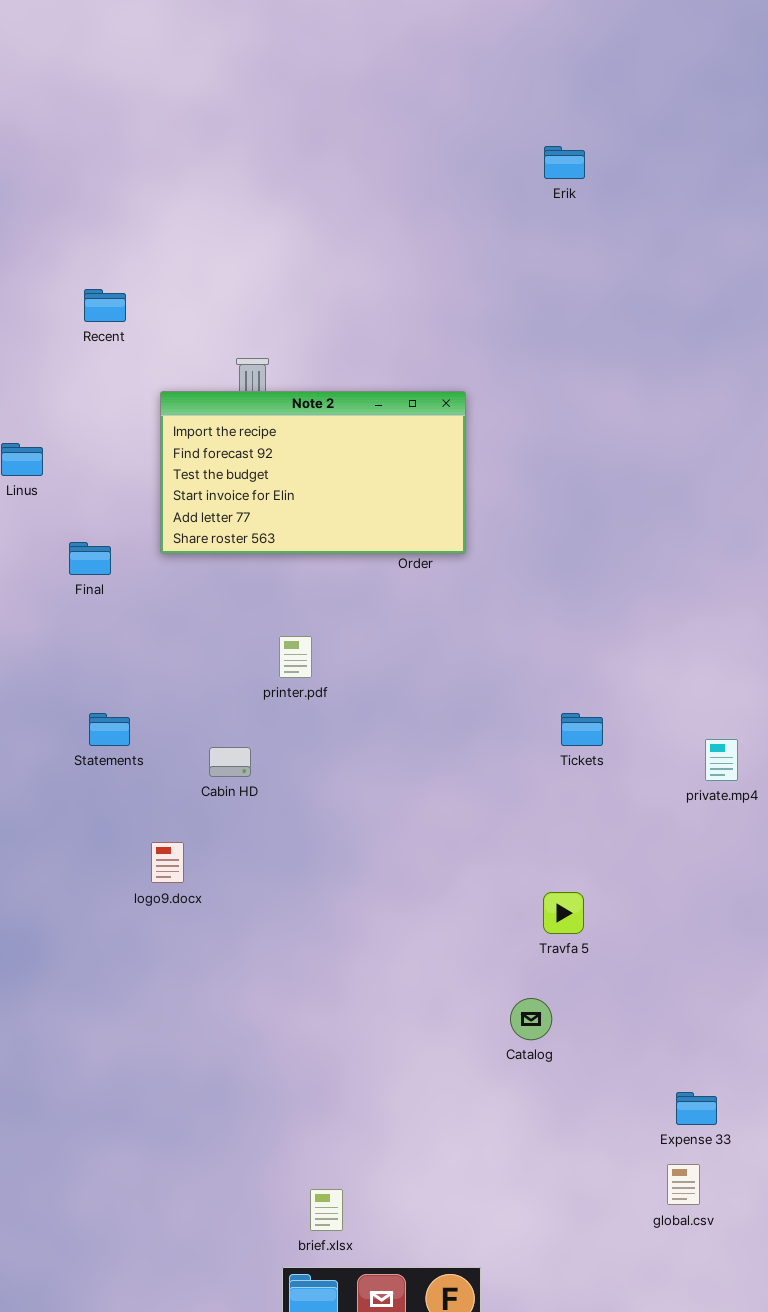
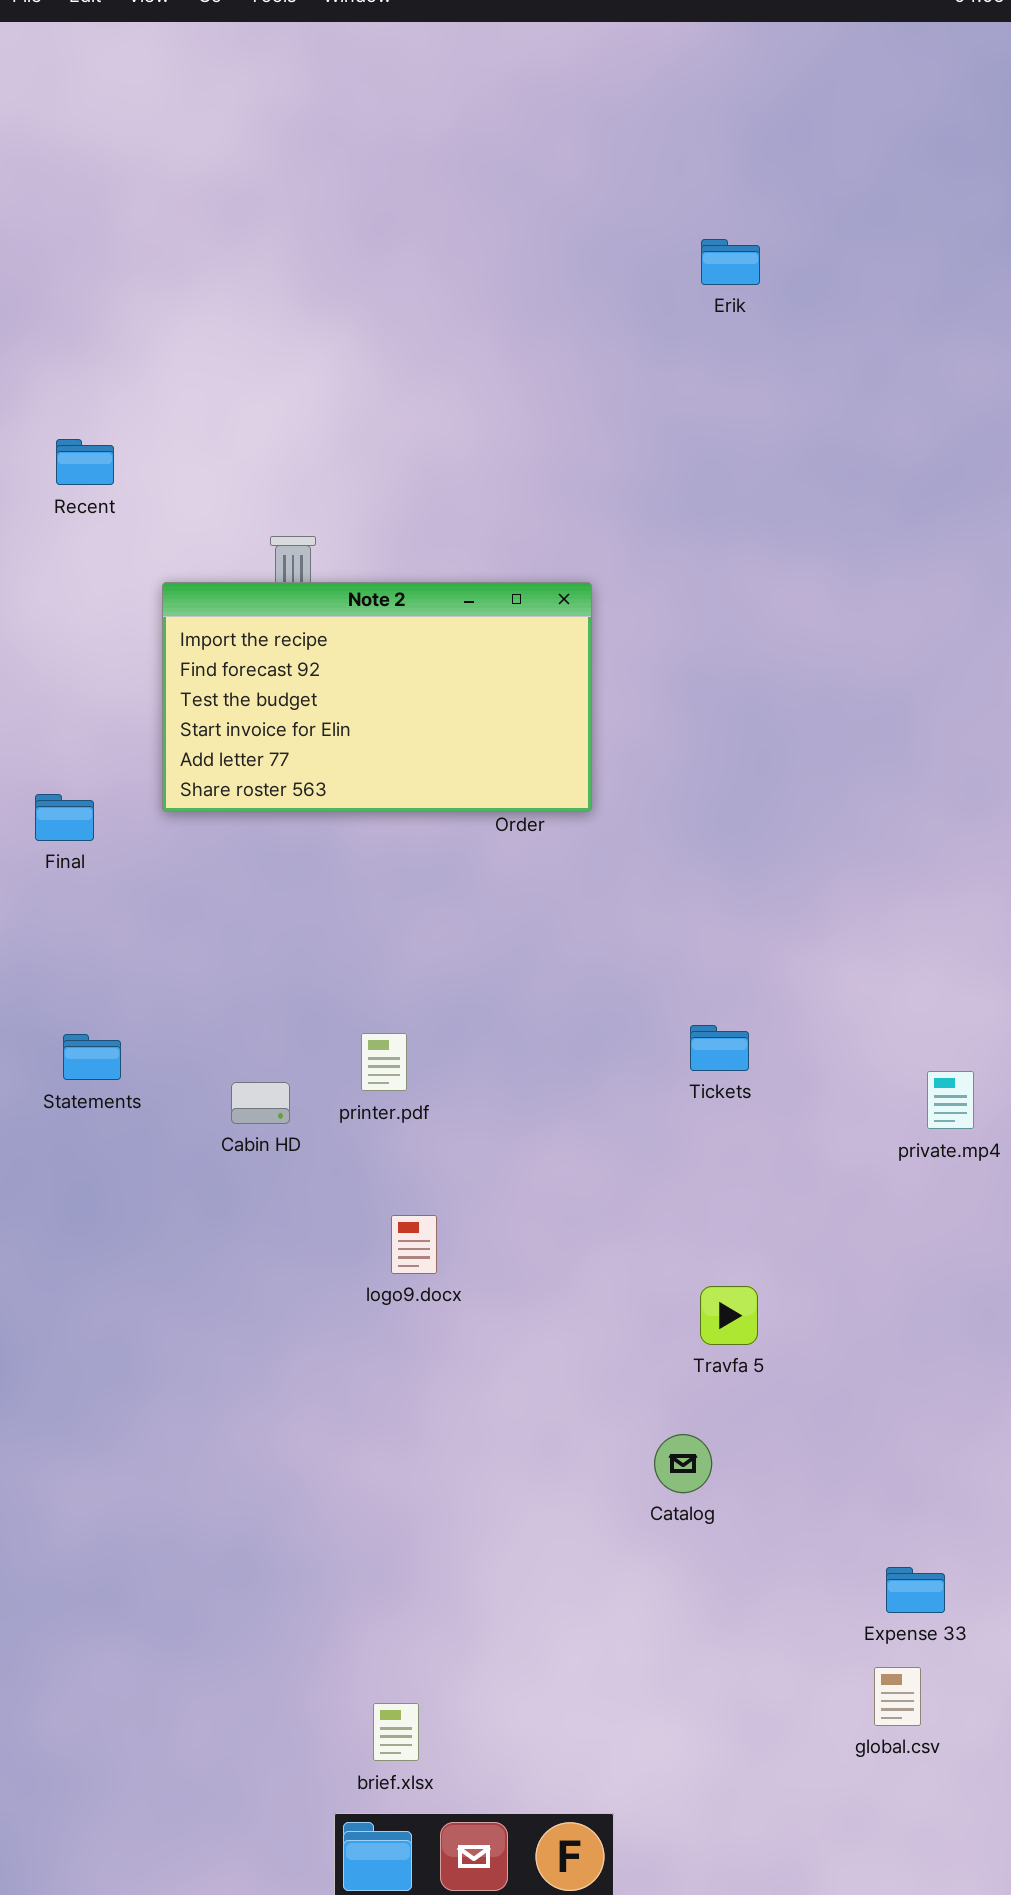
printer.pdf: [279,636,312,678] -> [361,1033,407,1091], moved
Tickets: [561,713,603,746] -> [690,1025,749,1071], moved
logo9.docx: [151,842,184,883] -> [391,1215,437,1274], moved

